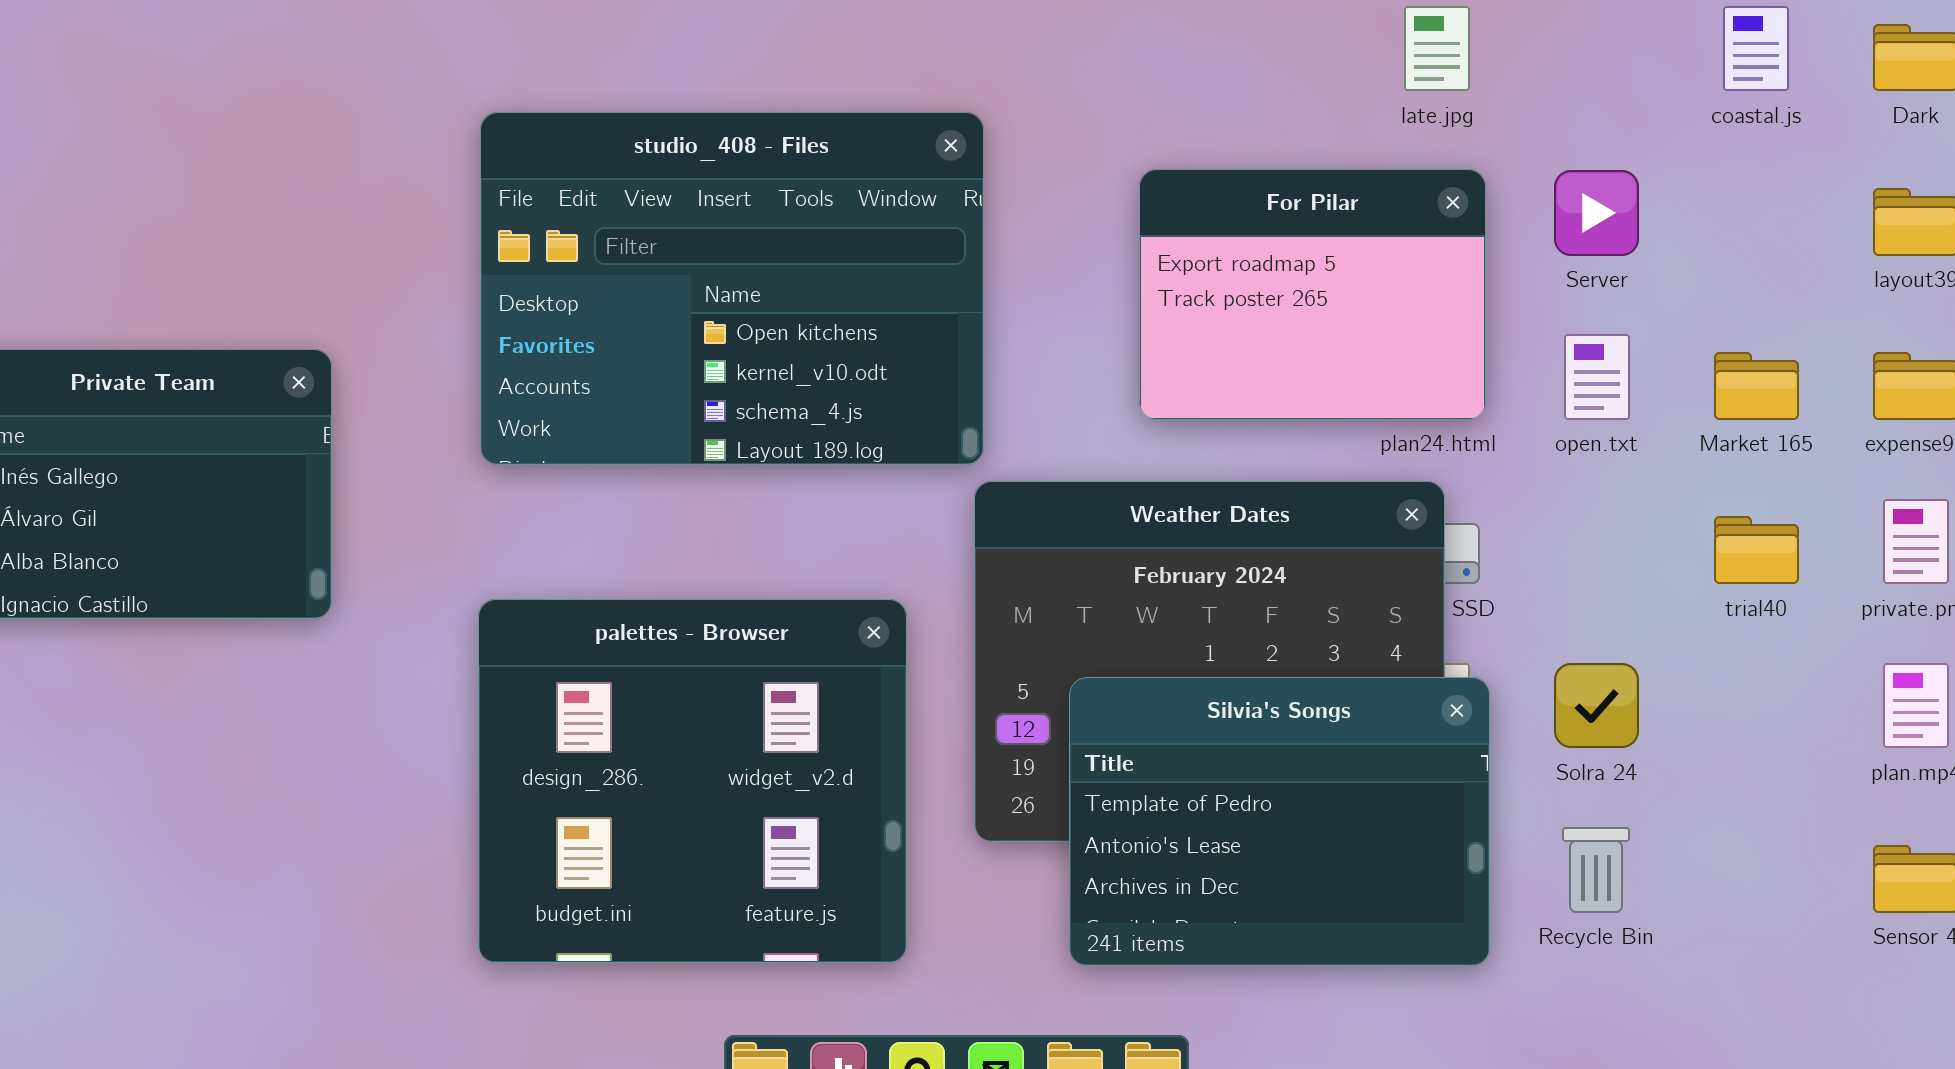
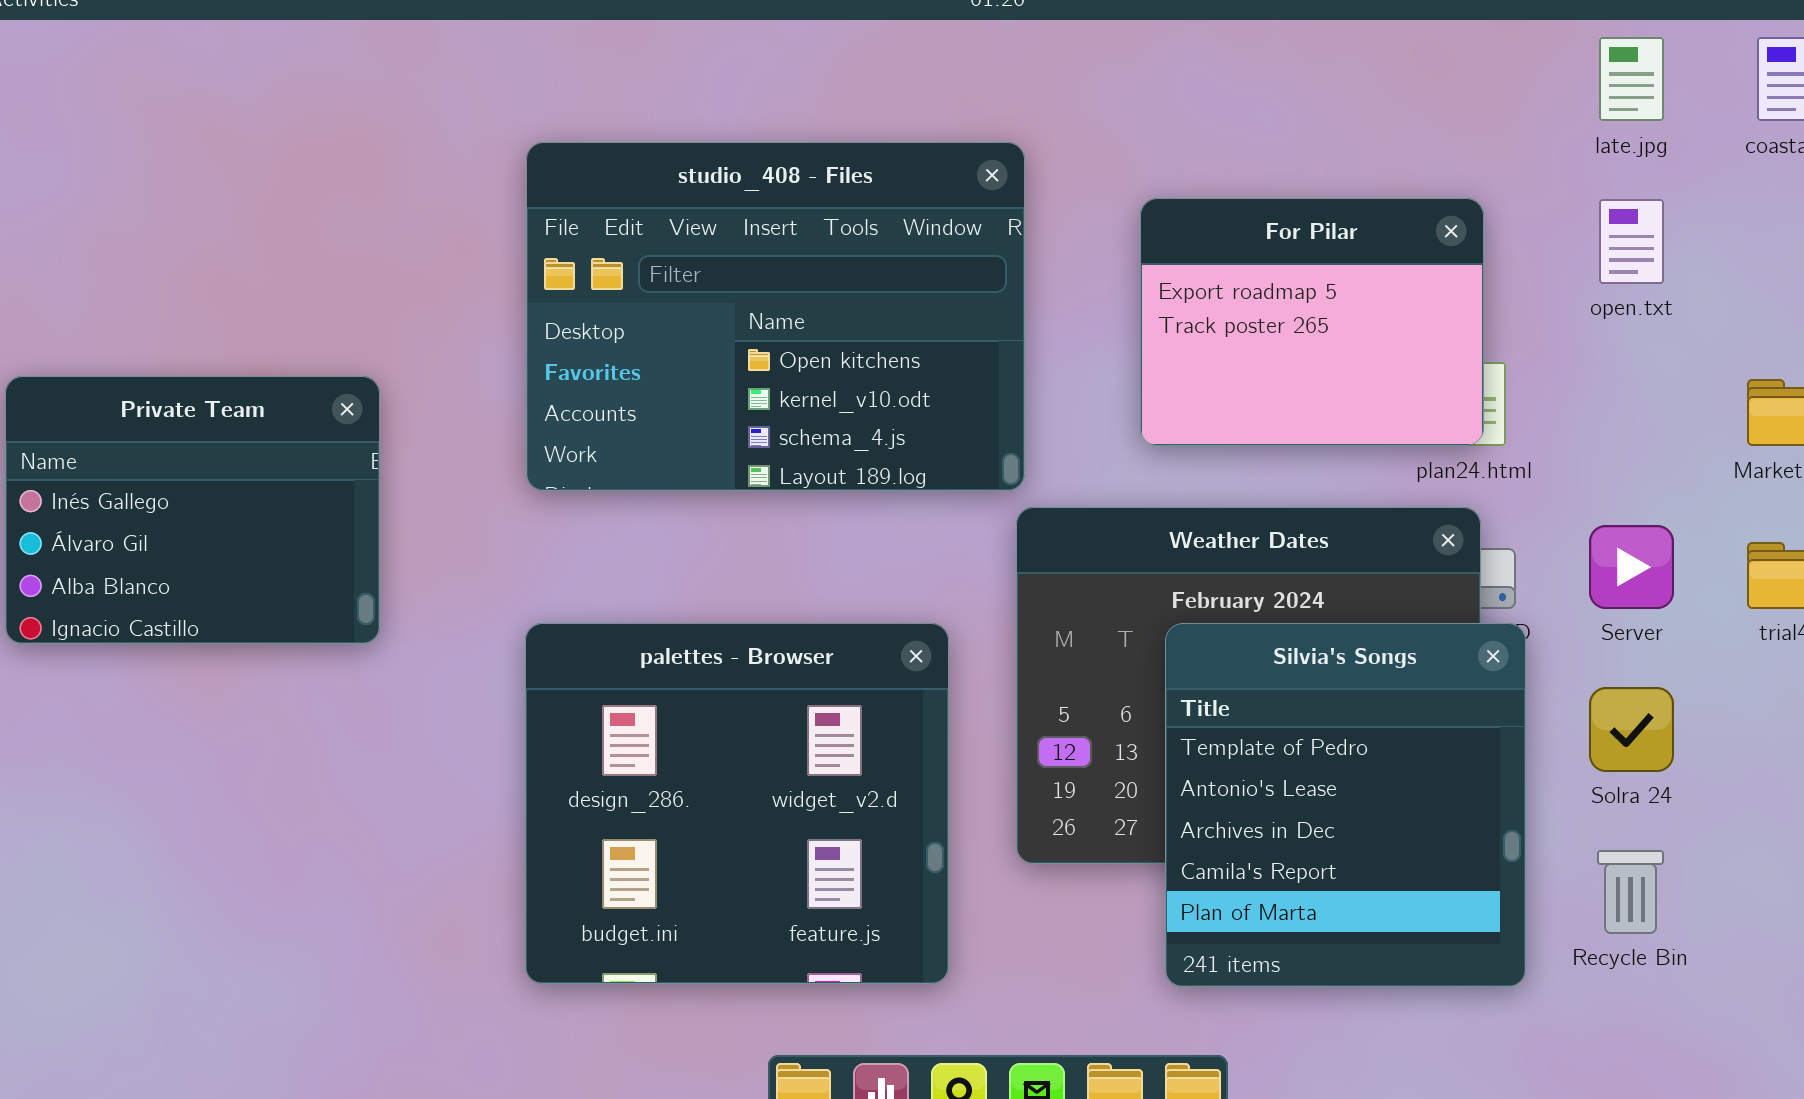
late.jpg: [1404,6,1470,91] -> [1599,37,1664,121], moved
For Pilar: [1139,169,1486,420] -> [1140,198,1484,446], moved
Server: [1554,170,1639,256] -> [1589,525,1674,609], moved
open.txt: [1564,334,1630,420] -> [1599,199,1664,284], moved
Silvia's Songs: [1069,677,1490,966] -> [1165,623,1526,987], resized

